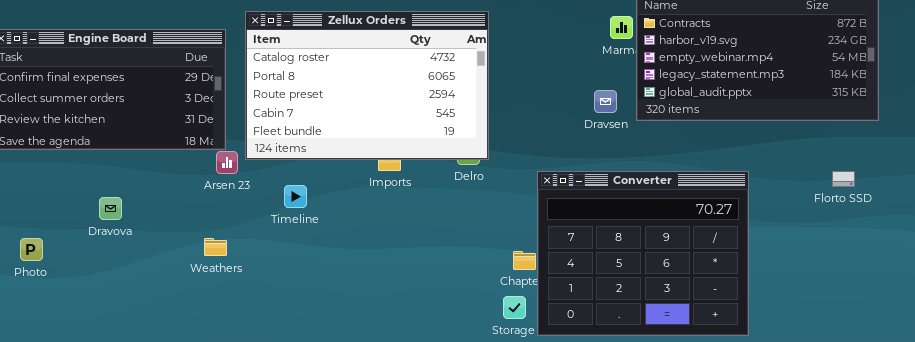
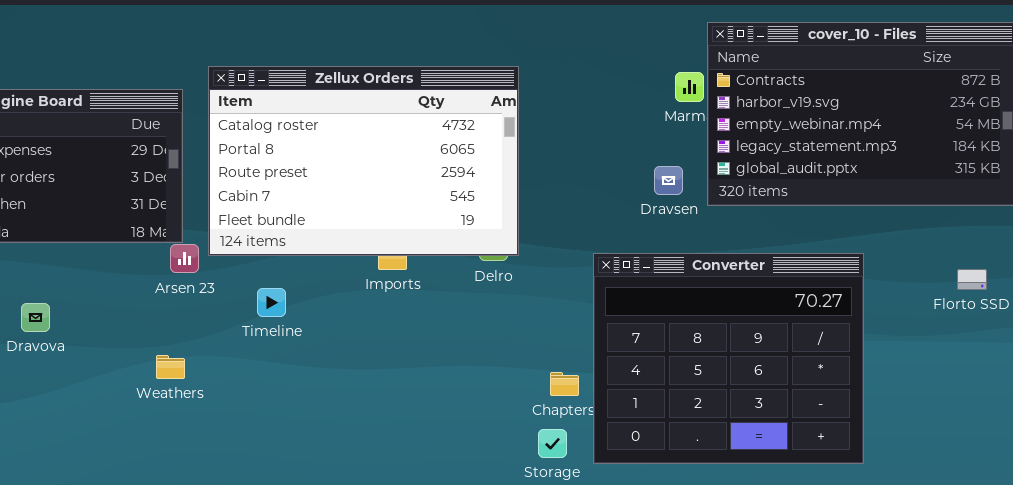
Converter: [537,171,749,336] -> [593,253,864,464], moved

